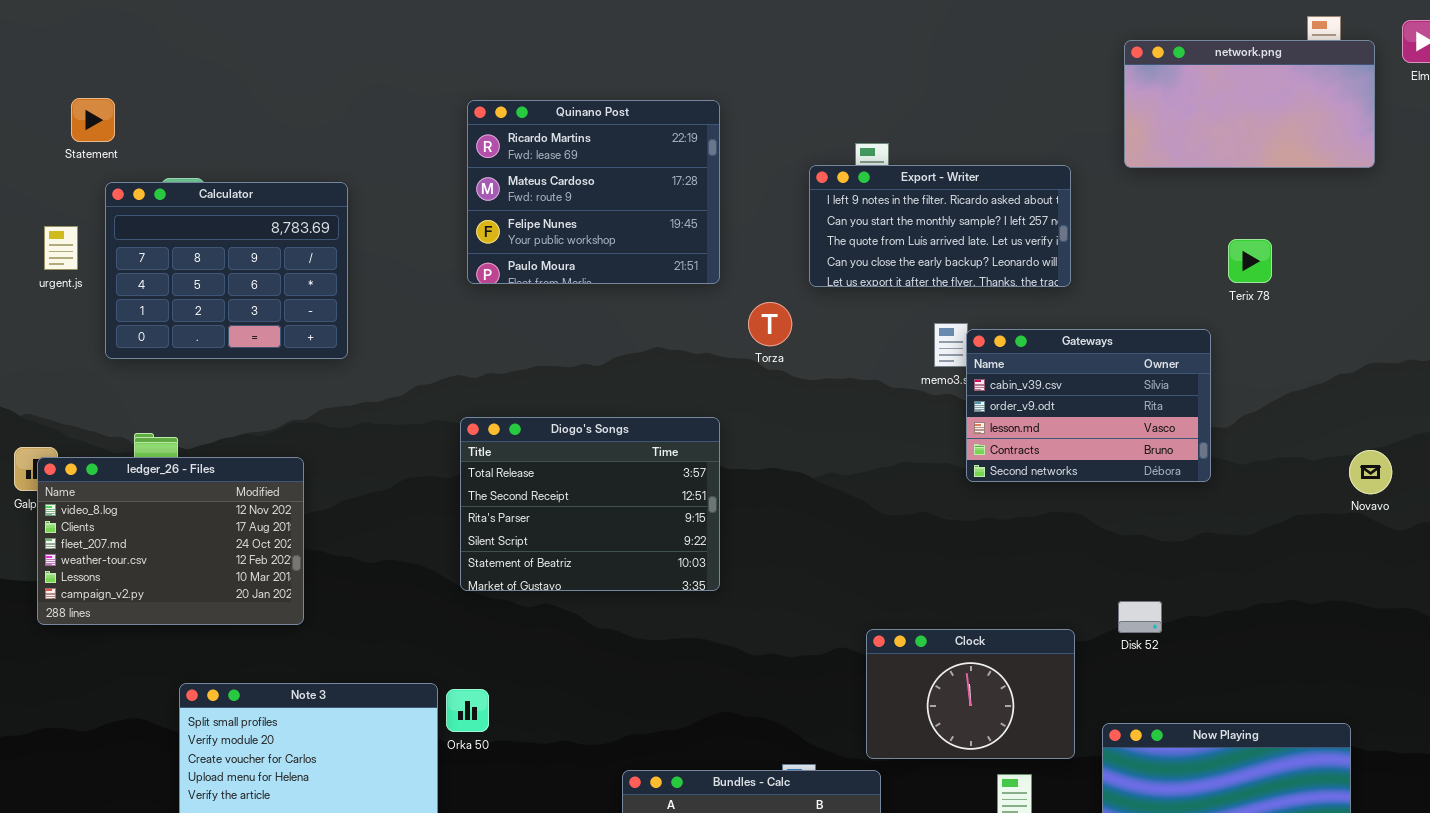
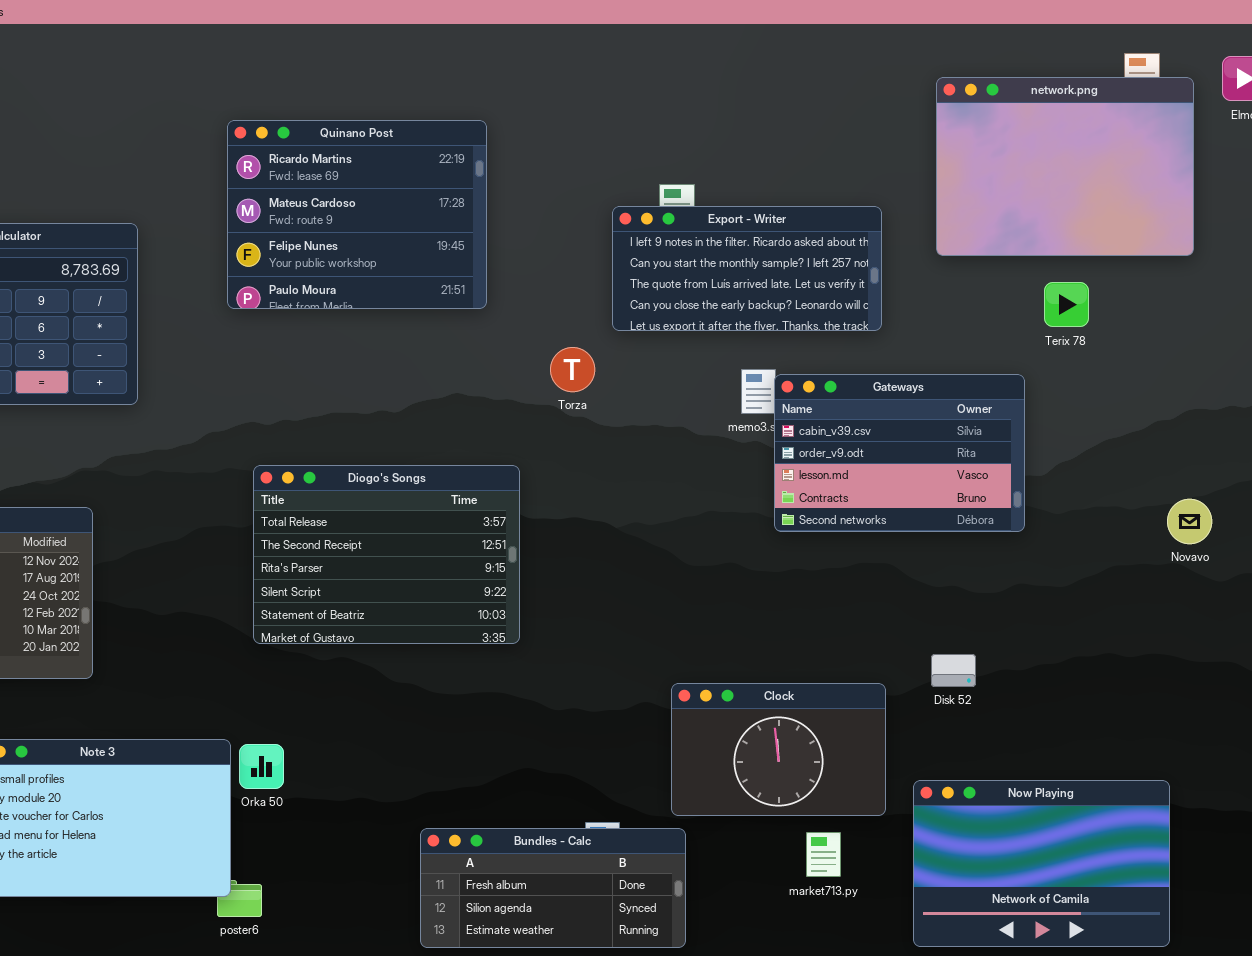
network.png: [1124,40,1375,168] -> [936,77,1194,256], resized
Quinano Post: [467,100,720,284] -> [227,120,487,309], moved

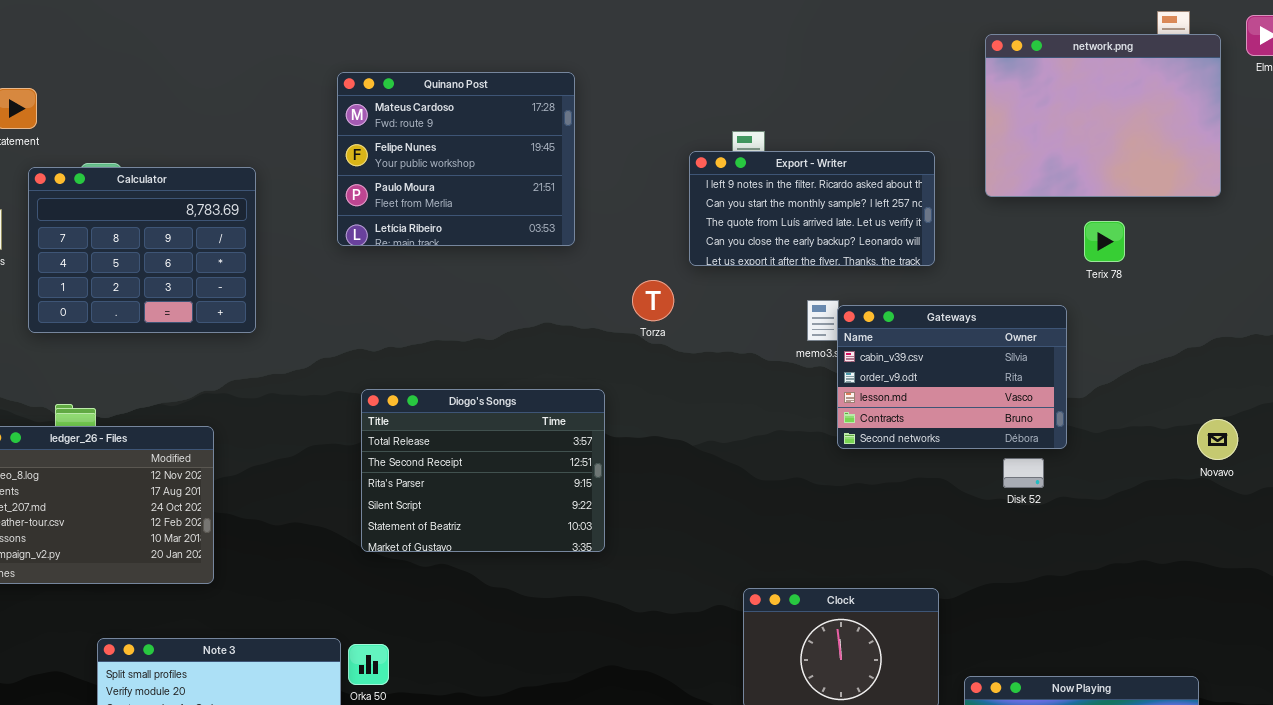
Quinano Post: [227,120,487,309] -> [337,72,575,246], scrolled down 1 row
Disk 52: [931,654,976,687] -> [1003,458,1044,488], moved

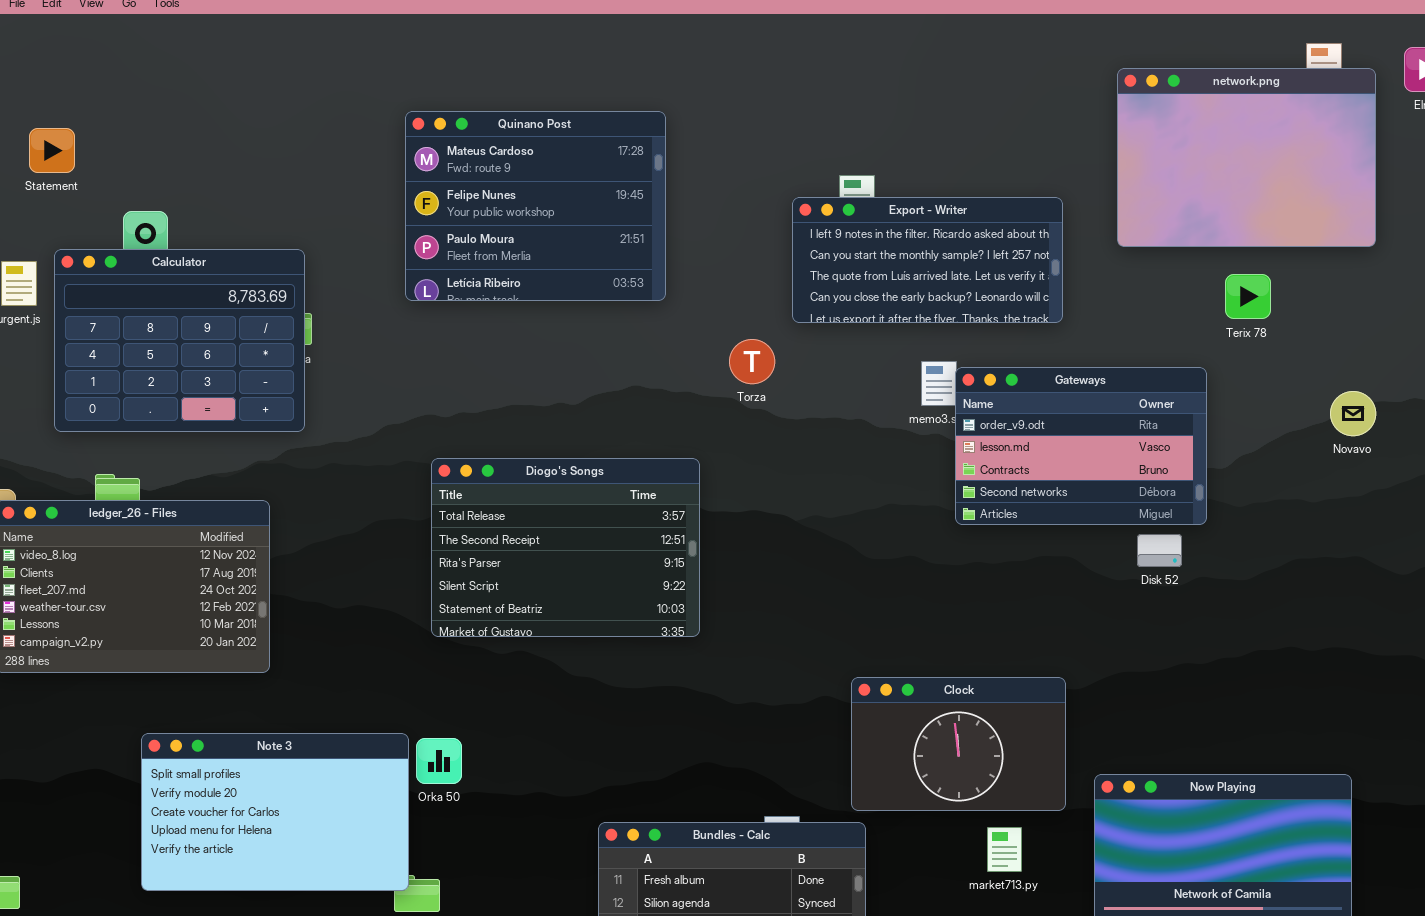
Calculator: [28,167,256,333] -> [54,249,305,432], moved
Gateways: [837,305,1067,449] -> [955,367,1207,525], scrolled down 1 row
Novavo: [1197,419,1238,460] -> [1330,391,1376,436], moved

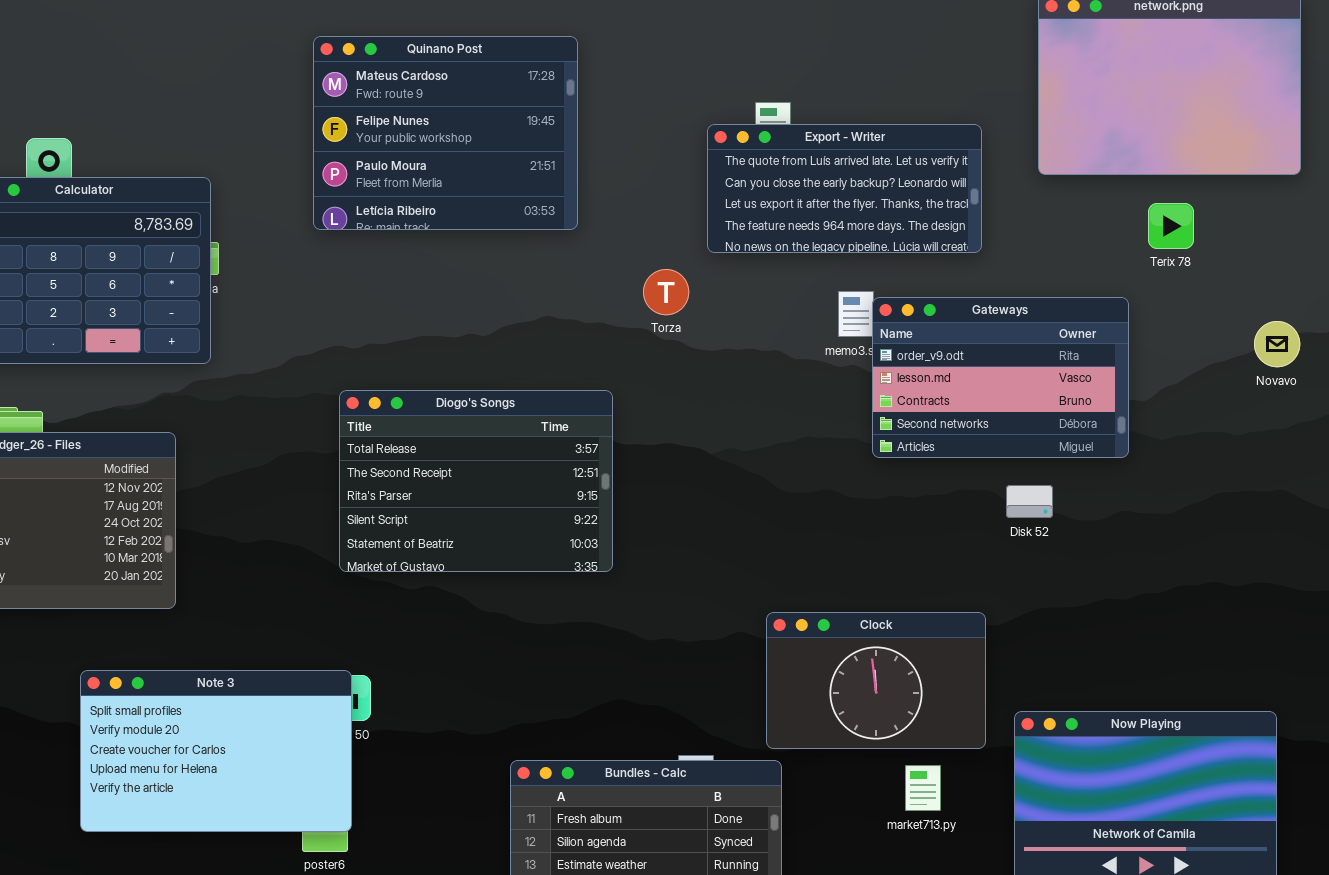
Export - Writer: [792,197,1063,323] -> [707,124,982,253], scrolled down 2 rows
Disk 52: [1137,534,1182,567] -> [1006,485,1053,518], moved
Note 3: [141,733,409,891] -> [80,670,352,832], moved

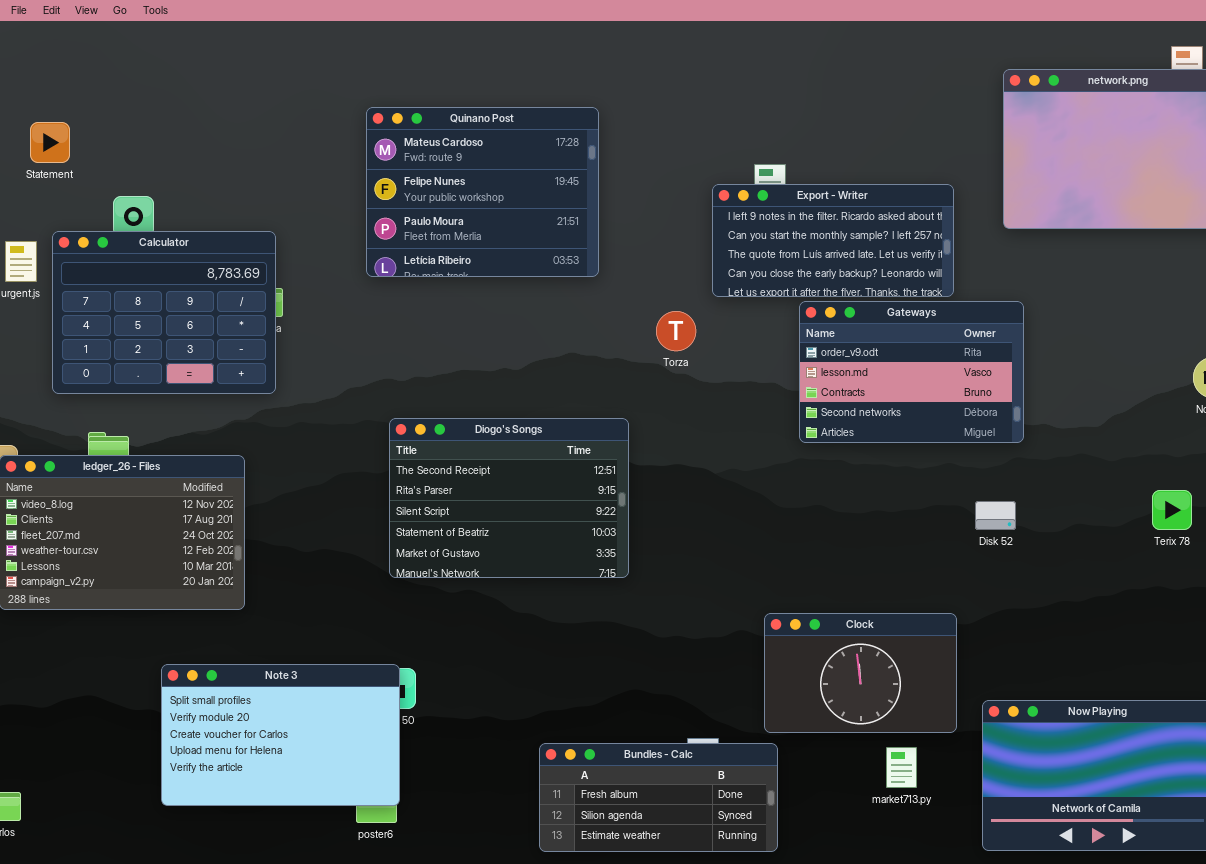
Export - Writer: [707,124,982,253] -> [712,184,954,297], scrolled up 2 rows
Terix 78: [1148,203,1194,249] -> [1152,490,1192,530], moved
Gateways: [872,297,1129,458] -> [799,301,1024,443], moved
Diogo's Songs: [339,390,613,572] -> [389,418,629,578], scrolled down 1 row

